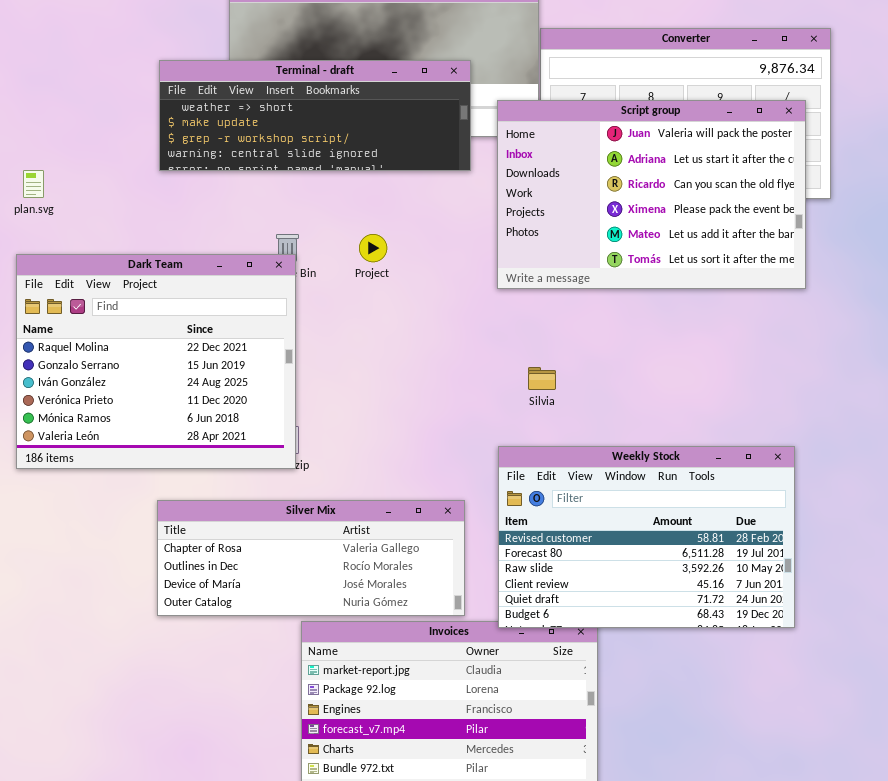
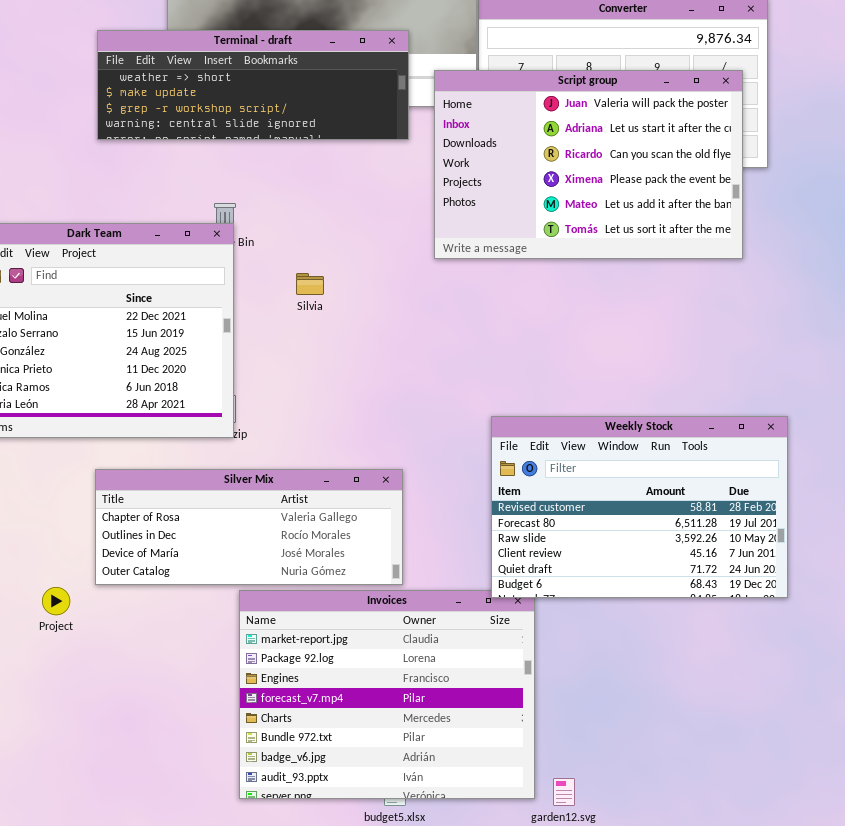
Project: [359,234,387,262] -> [42,587,70,615], moved
Silvia: [528,367,556,390] -> [296,273,324,295], moved
Weekly Stock: [498,446,795,628] -> [491,416,788,598], moved

